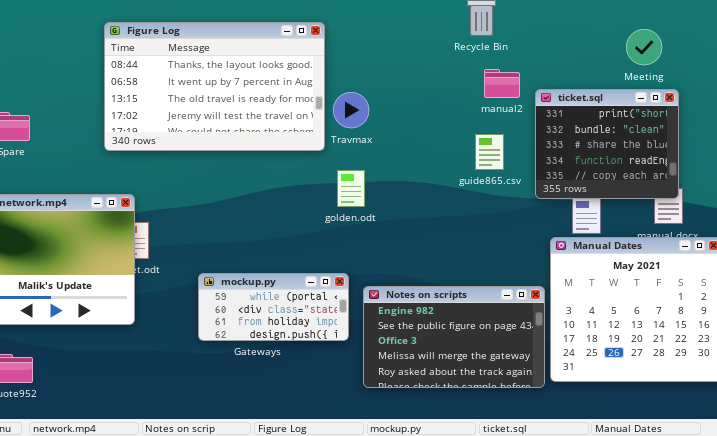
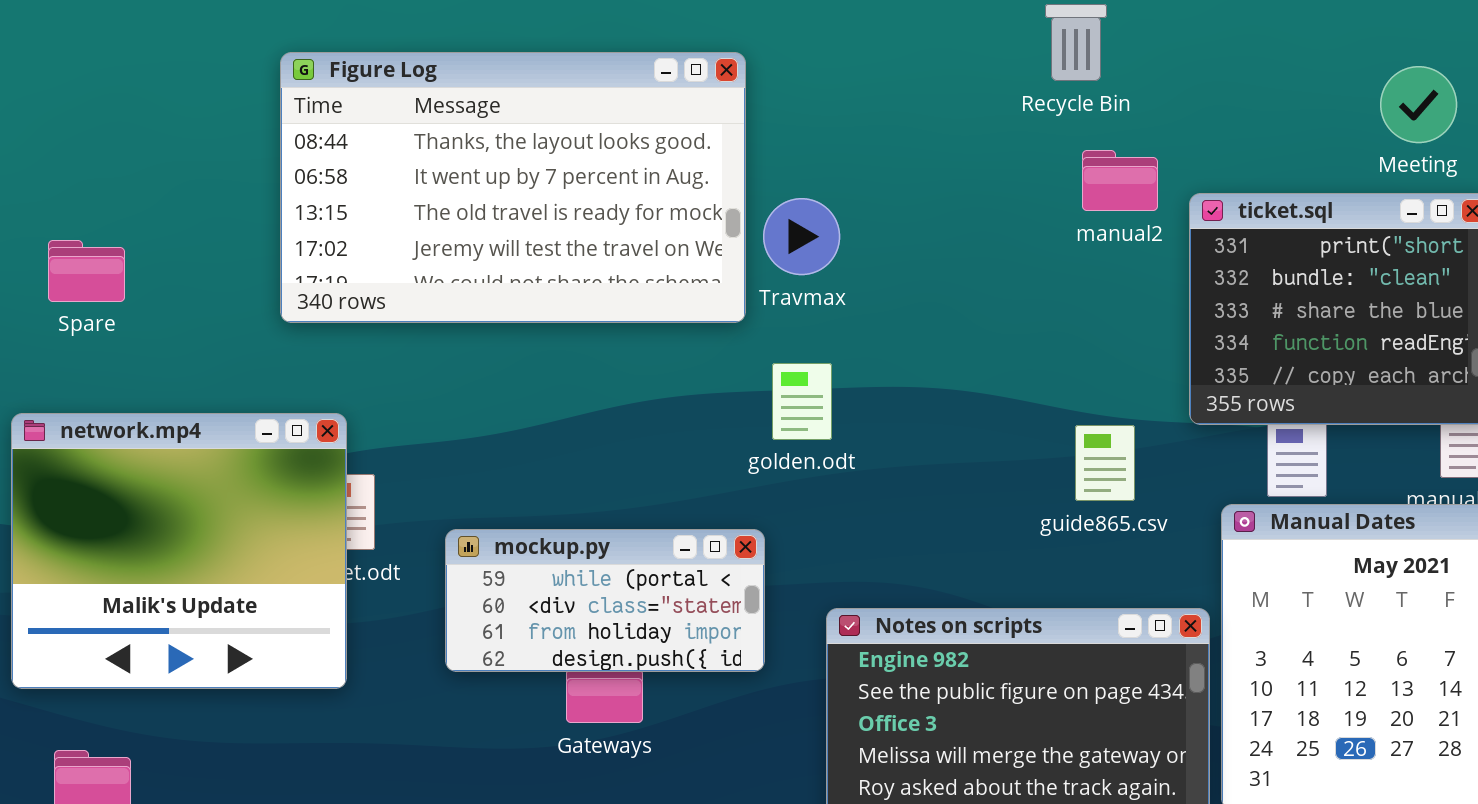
guide865.csv: [475,134,504,170] -> [1075,425,1135,501], moved
mockup.py: [198,273,349,341] -> [445,529,765,672], moved

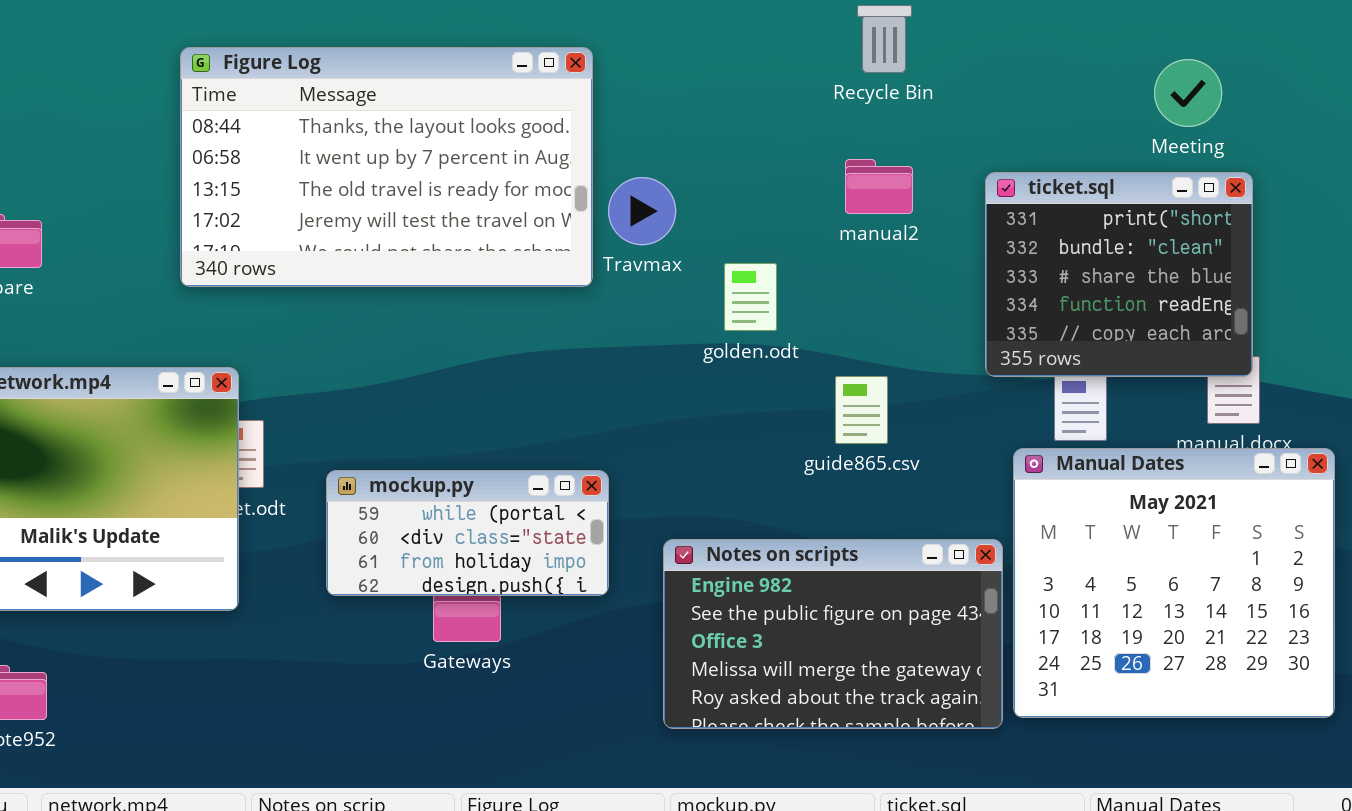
manual2: [1082,150,1158,211] -> [845,159,913,214], moved
golden.odt: [772,363,832,440] -> [724,263,777,331], moved
guide865.csv: [1075,425,1135,501] -> [835,376,888,444], moved

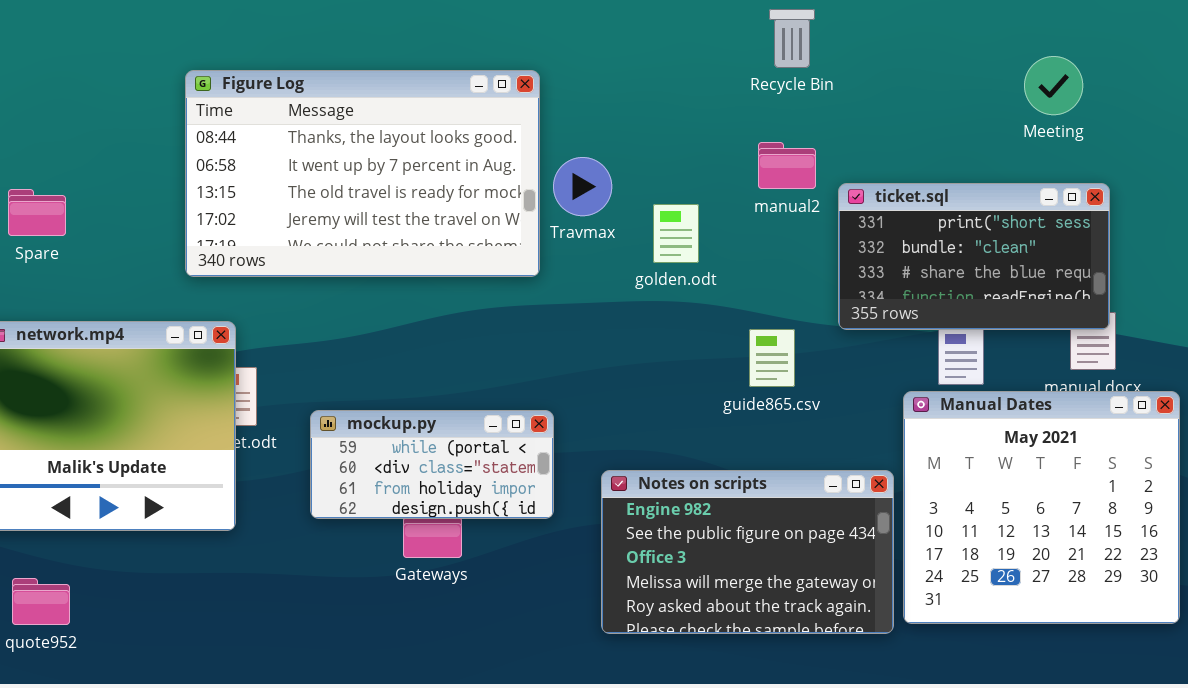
Figure Log: [180,47,593,287] -> [185,70,540,277], moved
ticket.sql: [985,172,1253,377] -> [838,183,1110,330], resized
golden.odt: [724,263,777,331] -> [653,204,699,263], moved

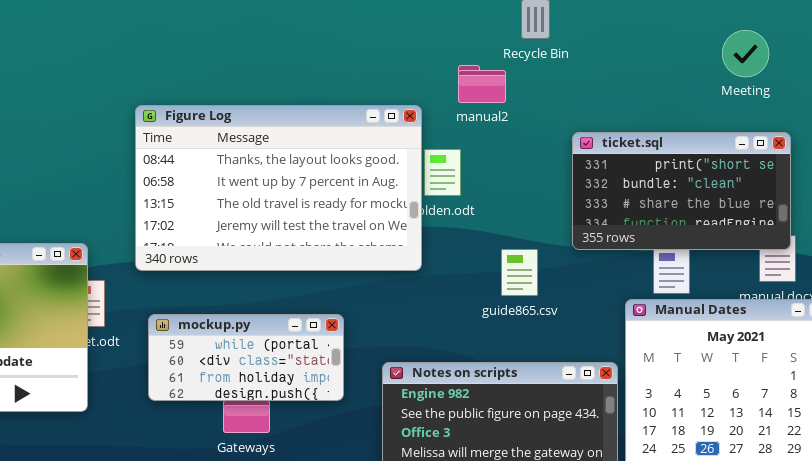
Figure Log: [185,70,540,277] -> [135,105,422,271], moved
manual2: [758,142,816,189] -> [458,65,506,103], moved

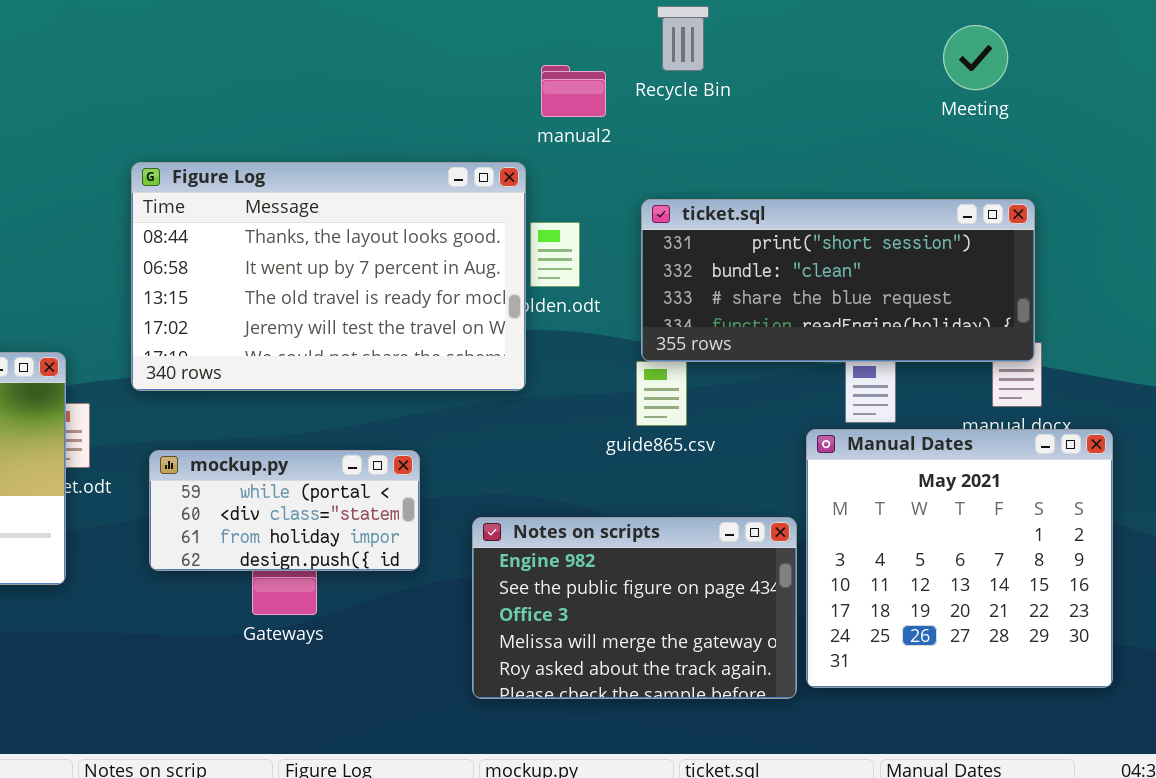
Meeting: [722,30,769,77] -> [943,25,1008,90], moved
manual2: [458,65,506,103] -> [541,65,606,117], moved
ticket.sql: [572,132,791,250] -> [641,199,1035,362], resized

